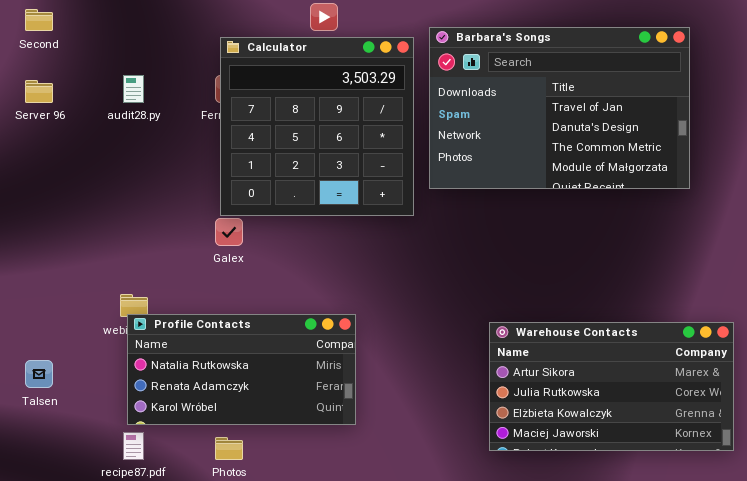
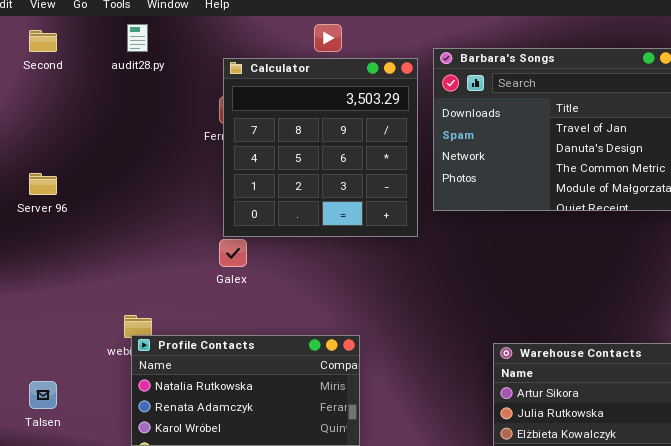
audit28.py: [123,75,144,103] -> [127,24,148,52], moved
Server 96: [25,80,53,103] -> [29,173,57,195], moved

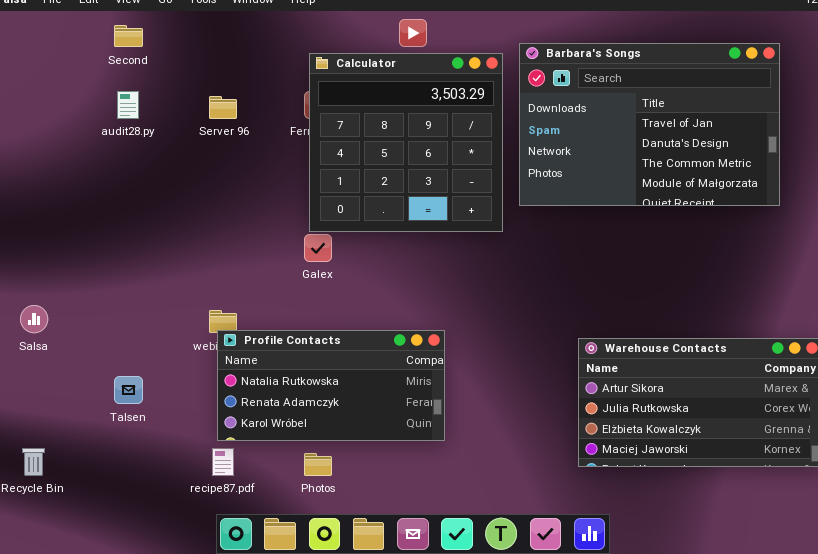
audit28.py: [127,24,148,52] -> [117,91,139,119], moved
Server 96: [29,173,57,195] -> [209,96,237,119], moved

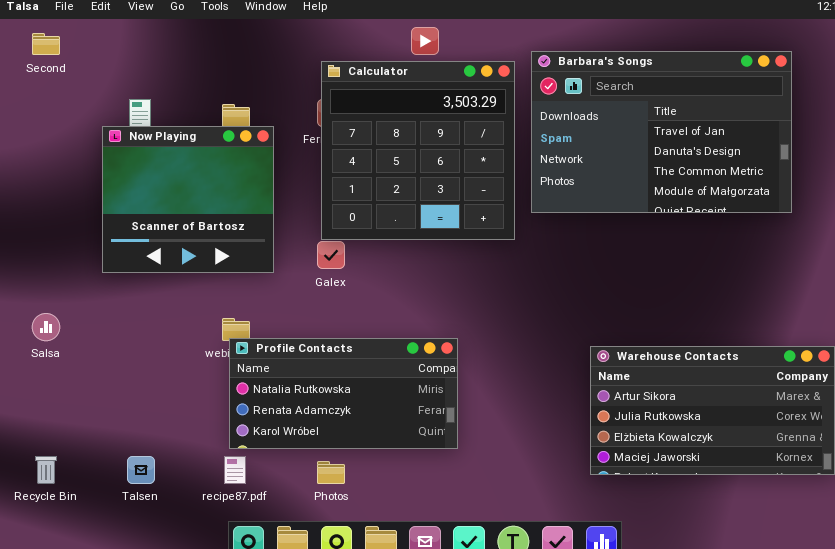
Second: [114,25,143,47] -> [32,33,60,55], moved
Now Playing: none -> [102,126,274,273], opened
Talsen: [114,376,143,404] -> [127,456,155,484], moved

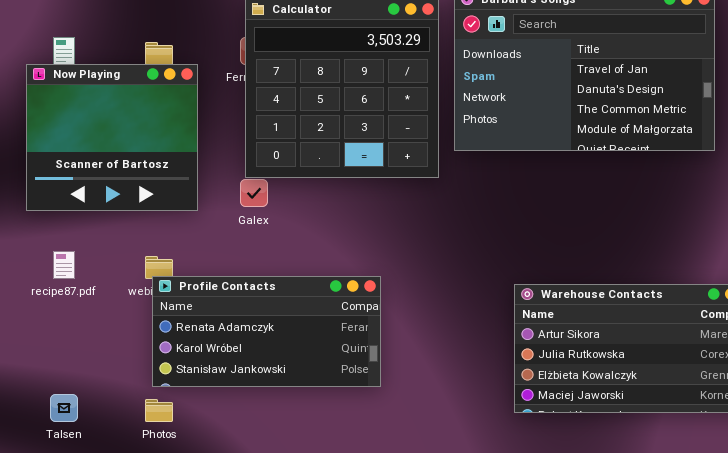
Profile Contacts: [229,338,458,449] -> [152,276,381,387], scrolled down 1 row
recipe87.pdf: [224,456,246,484] -> [53,251,75,279], moved
Photos: [317,461,345,484] -> [145,399,173,422], moved

